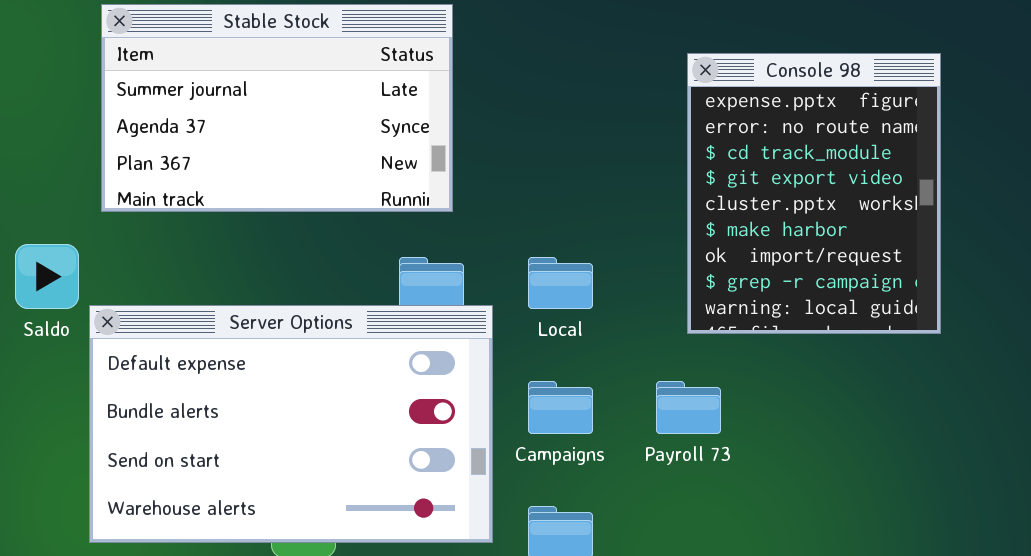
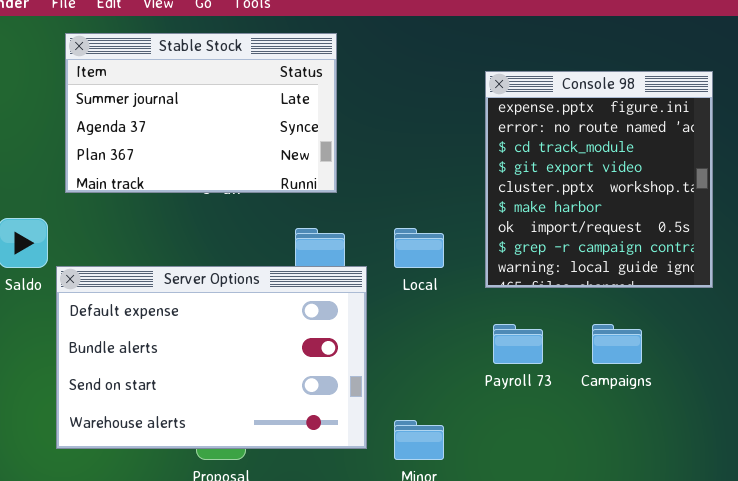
Console 98: [687,53,941,334] -> [485,71,713,288], resized
Campaigns: [528,381,593,434] -> [592,324,642,364], moved

